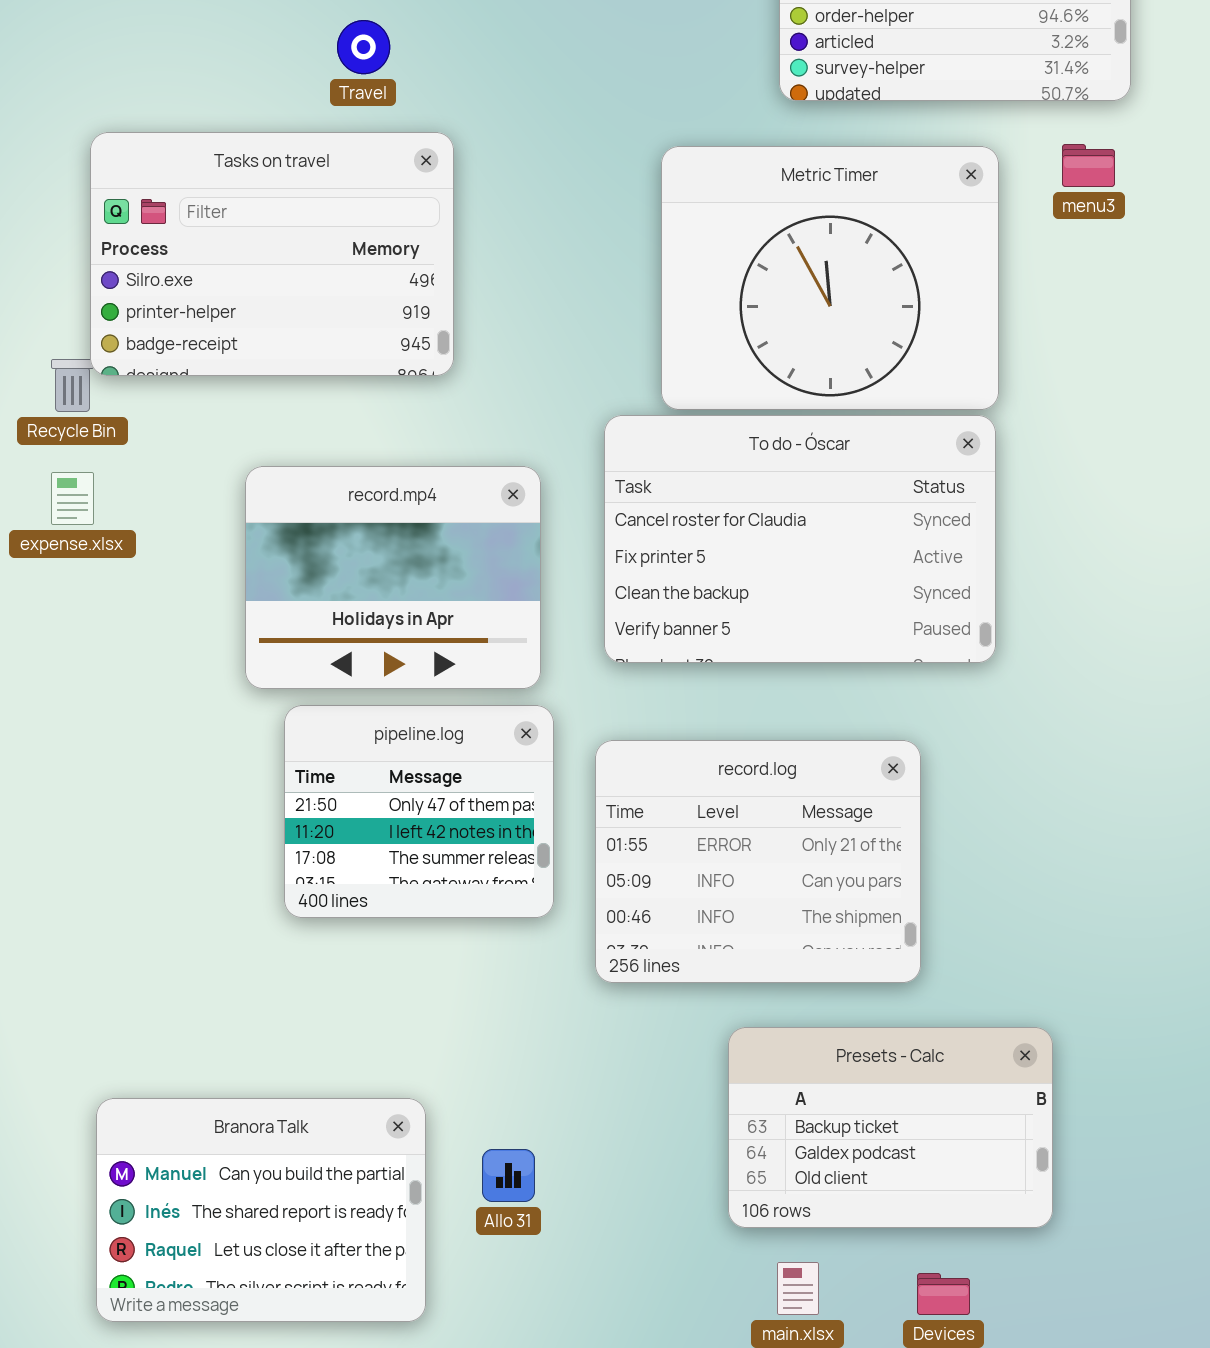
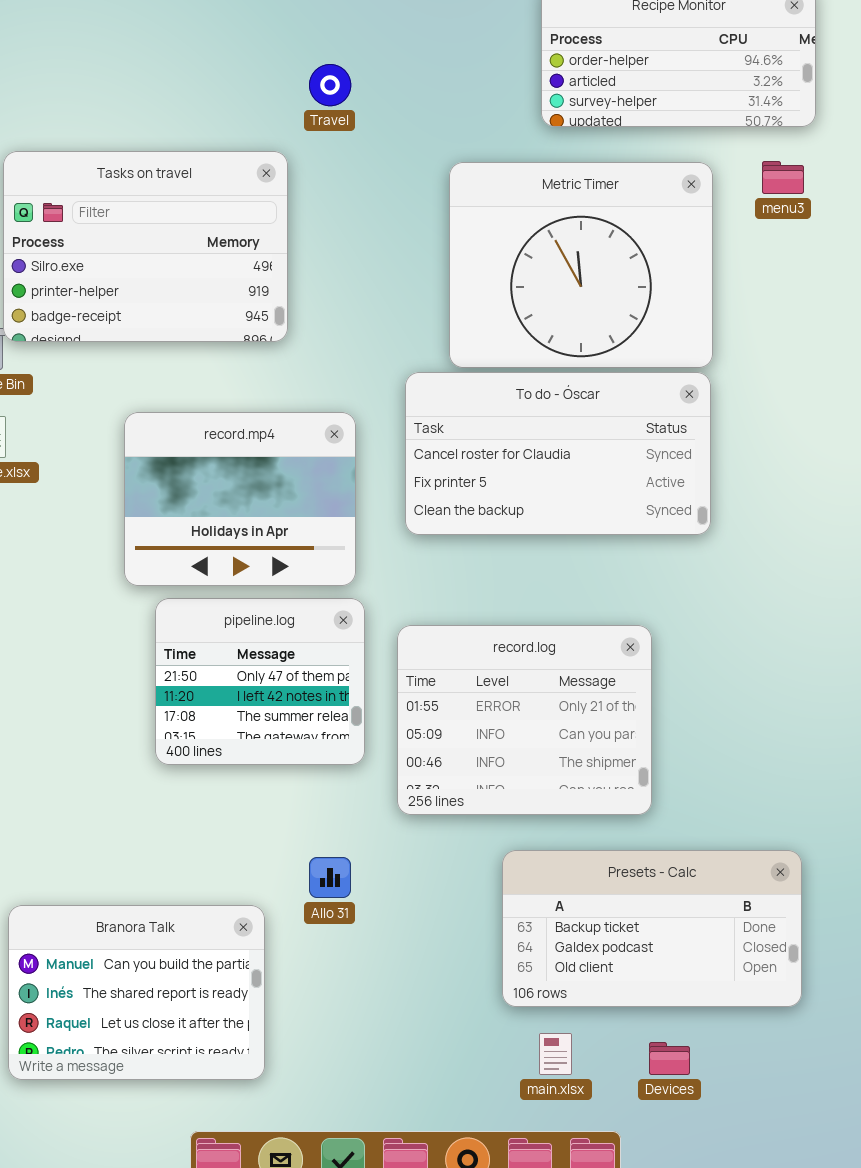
Travel: [337,20,390,74] -> [309,64,351,106], moved
To do - Óscar: [604,415,996,663] -> [405,372,711,535], resized
Presets - Calc: [728,1027,1053,1228] -> [502,850,802,1007], resized
Allo 31: [482,1149,535,1202] -> [309,857,351,898], moved

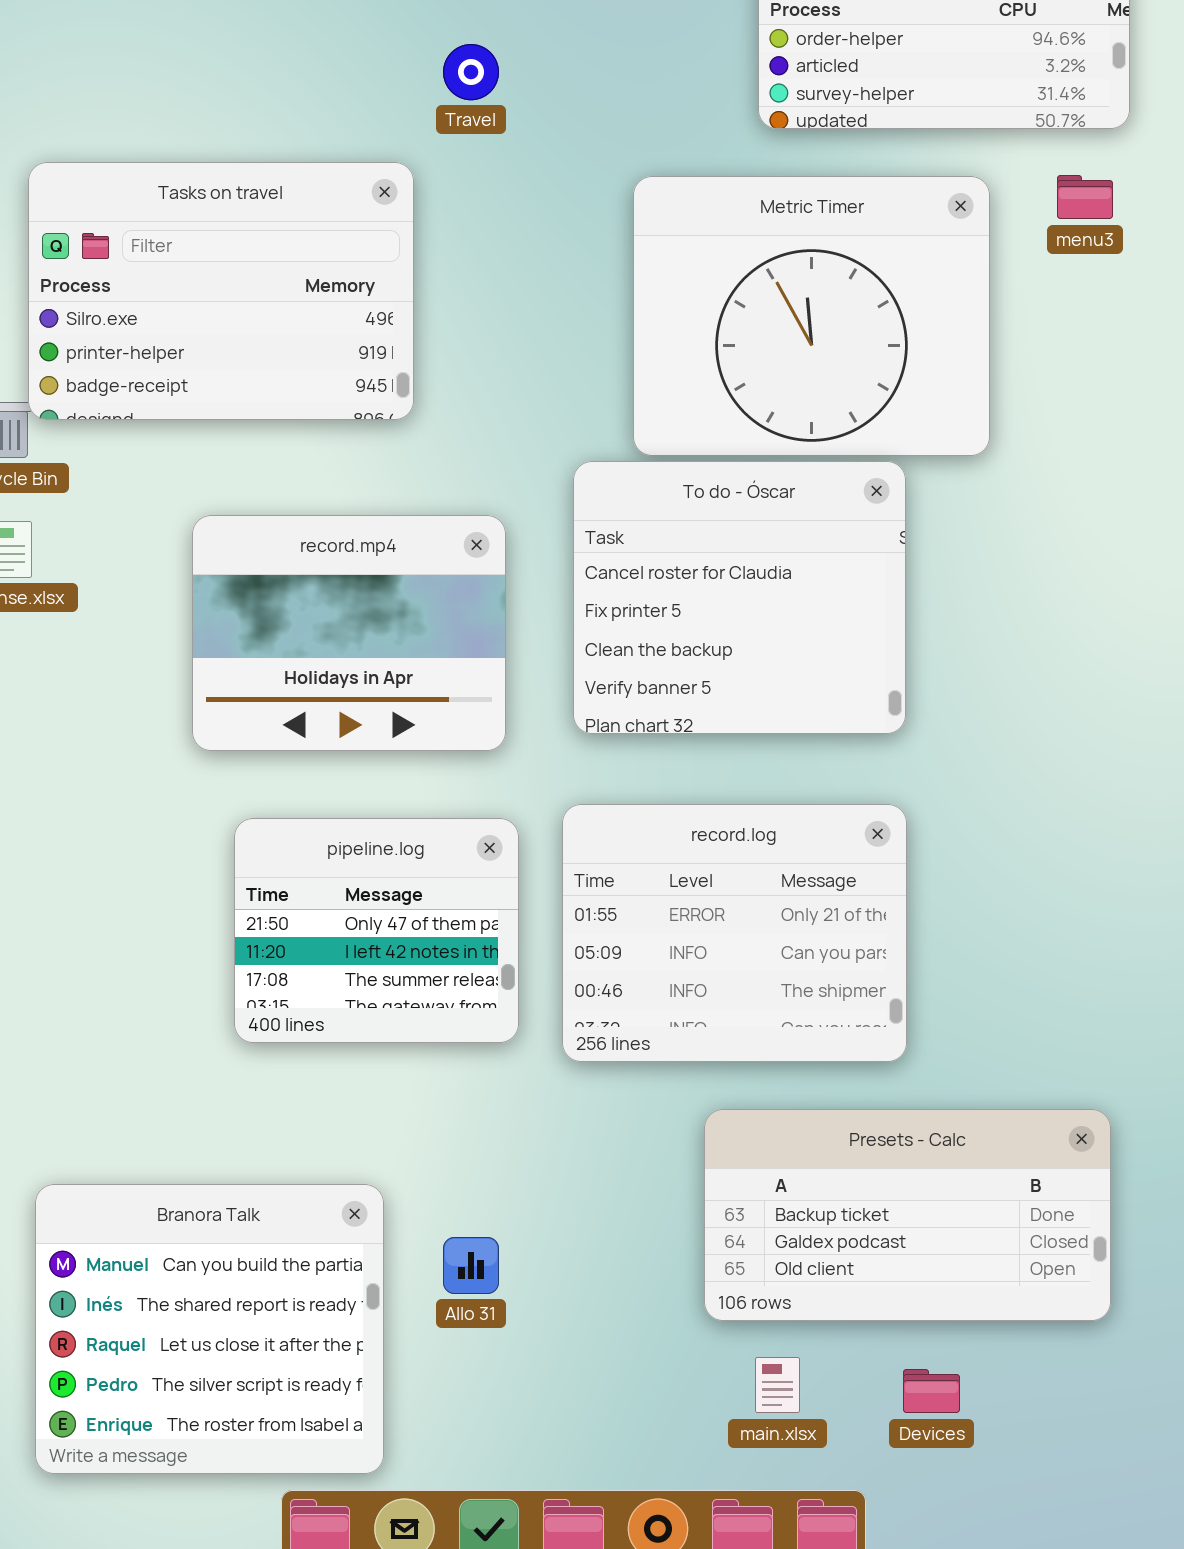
To do - Óscar: [405,372,711,535] -> [573,461,906,734], resized
pipeline.log: [155,598,365,765] -> [234,818,519,1043], moved
Allo 31: [309,857,351,898] -> [443,1237,499,1294], moved
Branora Talk: [8,905,265,1080] -> [35,1184,384,1474], resized

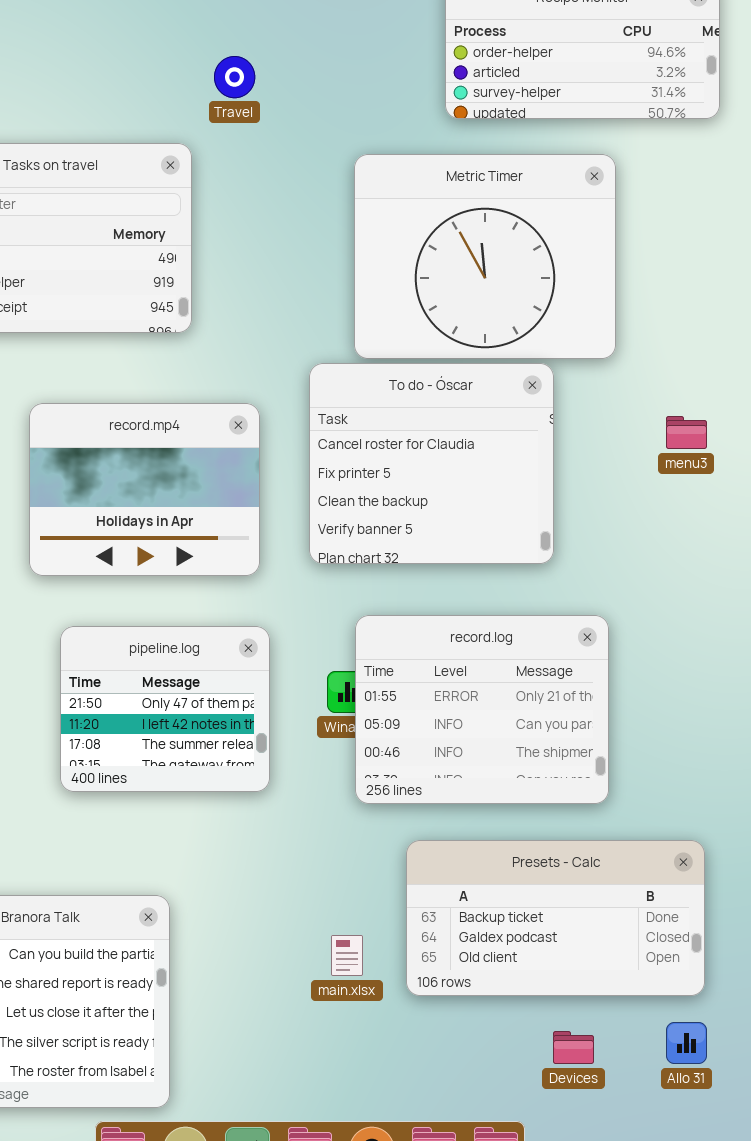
menu3: [1057,175,1113,219] -> [666,416,707,449], moved
record.log: [562,804,907,1062] -> [355,615,609,804], moved
Allo 31: [443,1237,499,1294] -> [666,1022,707,1064], moved
main.xlsx: [755,1357,800,1413] -> [331,935,363,976], moved

